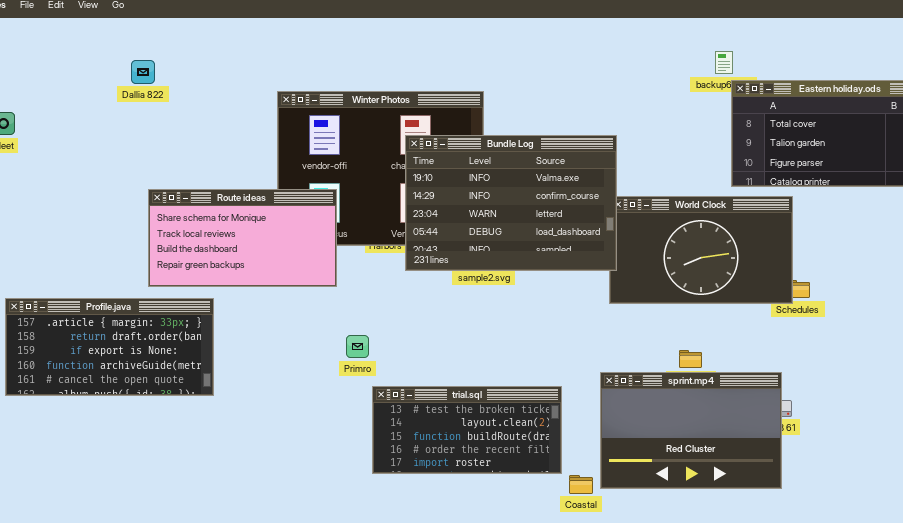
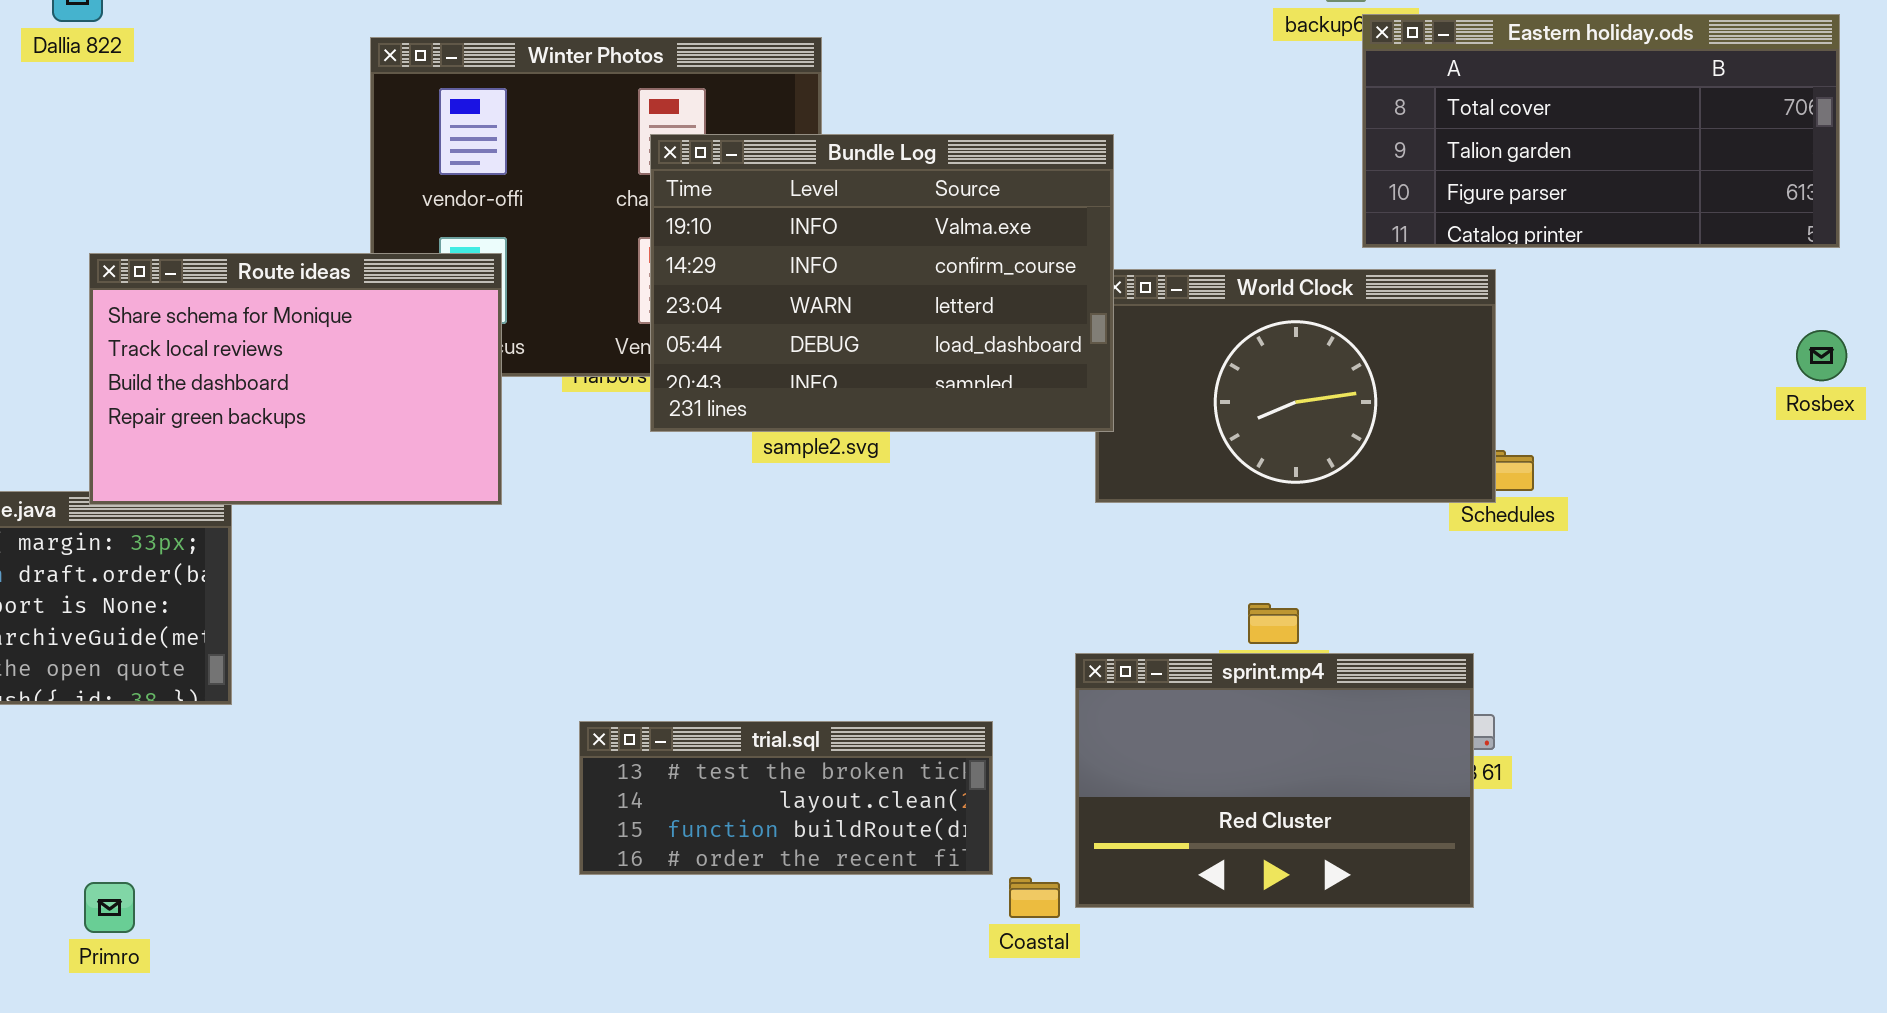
Route ideas: [148,189,337,287] -> [89,253,502,505], resized
Primro: [346,335,369,358] -> [84,882,135,933], moved
trial.sql: [372,386,562,474] -> [579,721,993,875], resized

